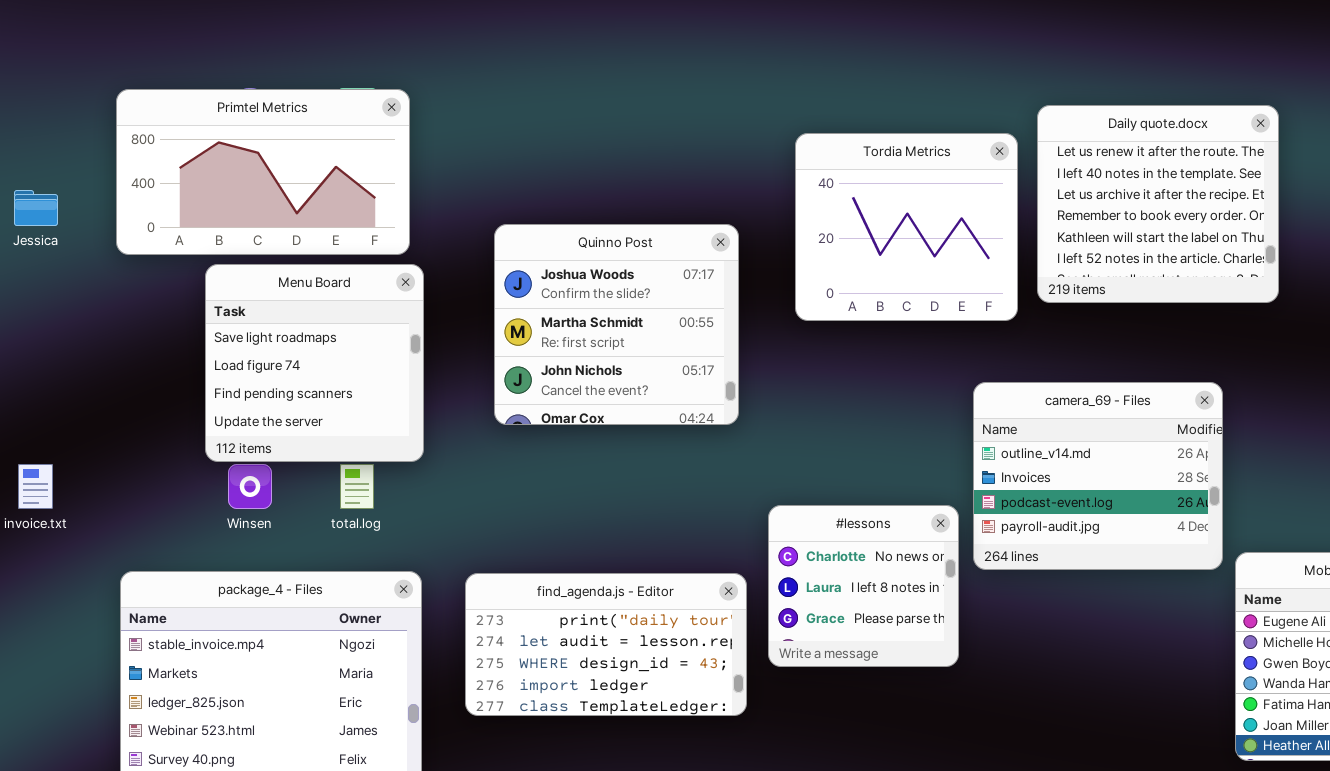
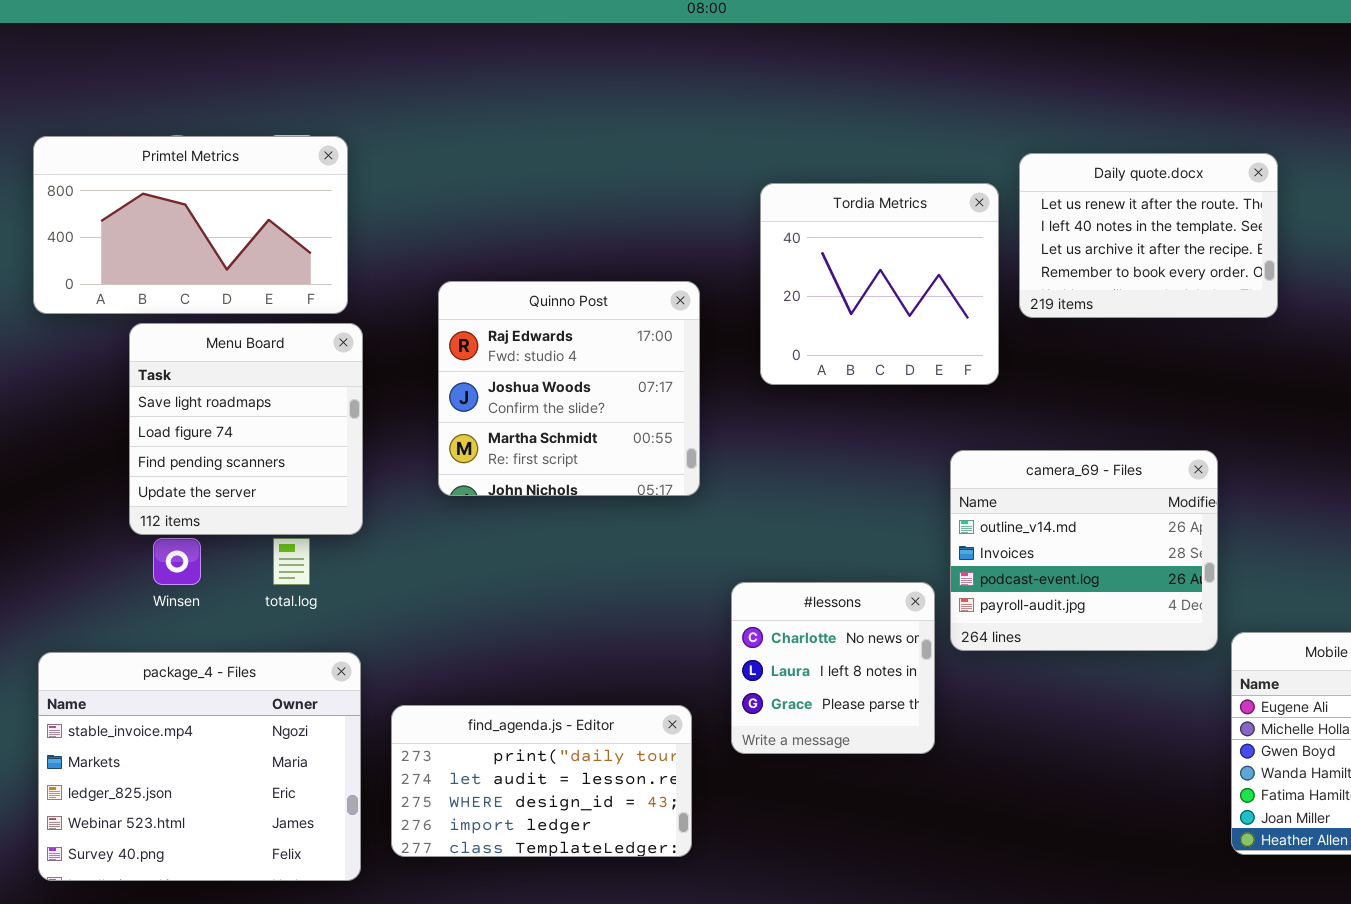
Daily quote.docx: [1037,105,1279,303] -> [1019,153,1278,318], resized
Quinno Post: [494,224,739,425] -> [438,281,700,496], scrolled up 1 row
find_agenda.js - Editor: [465,573,747,716] -> [391,705,692,857], moved

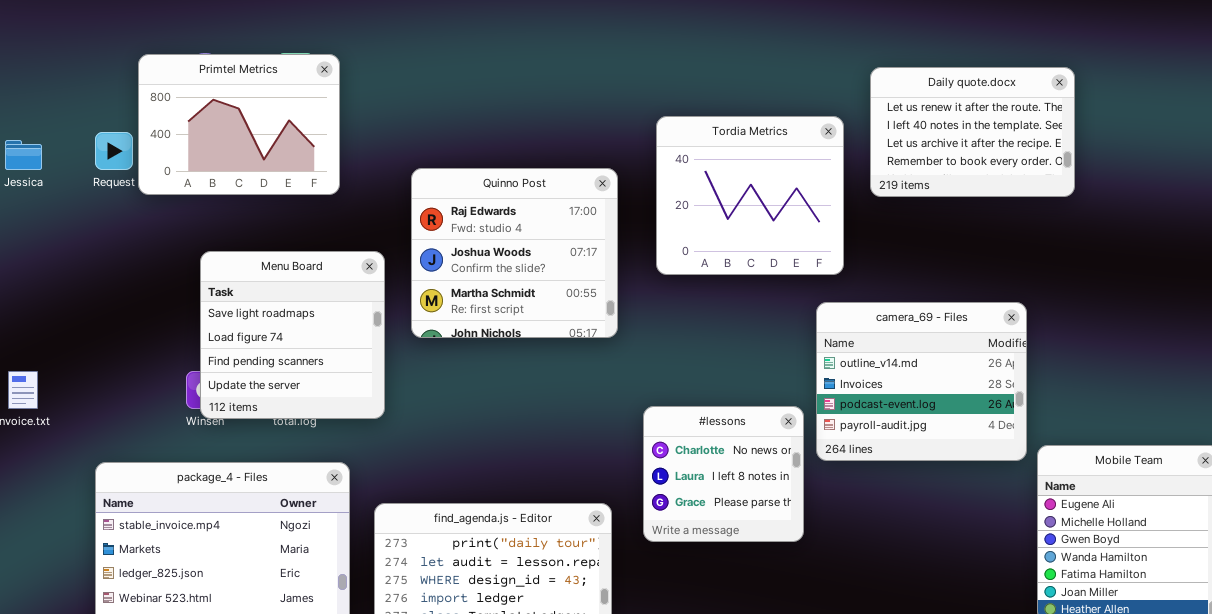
Primtel Metrics: [33,136,348,314] -> [138,54,340,195], resized
Tordia Metrics: [760,183,999,385] -> [656,116,844,275], moved
Menu Board: [129,323,363,535] -> [200,251,385,419], moved

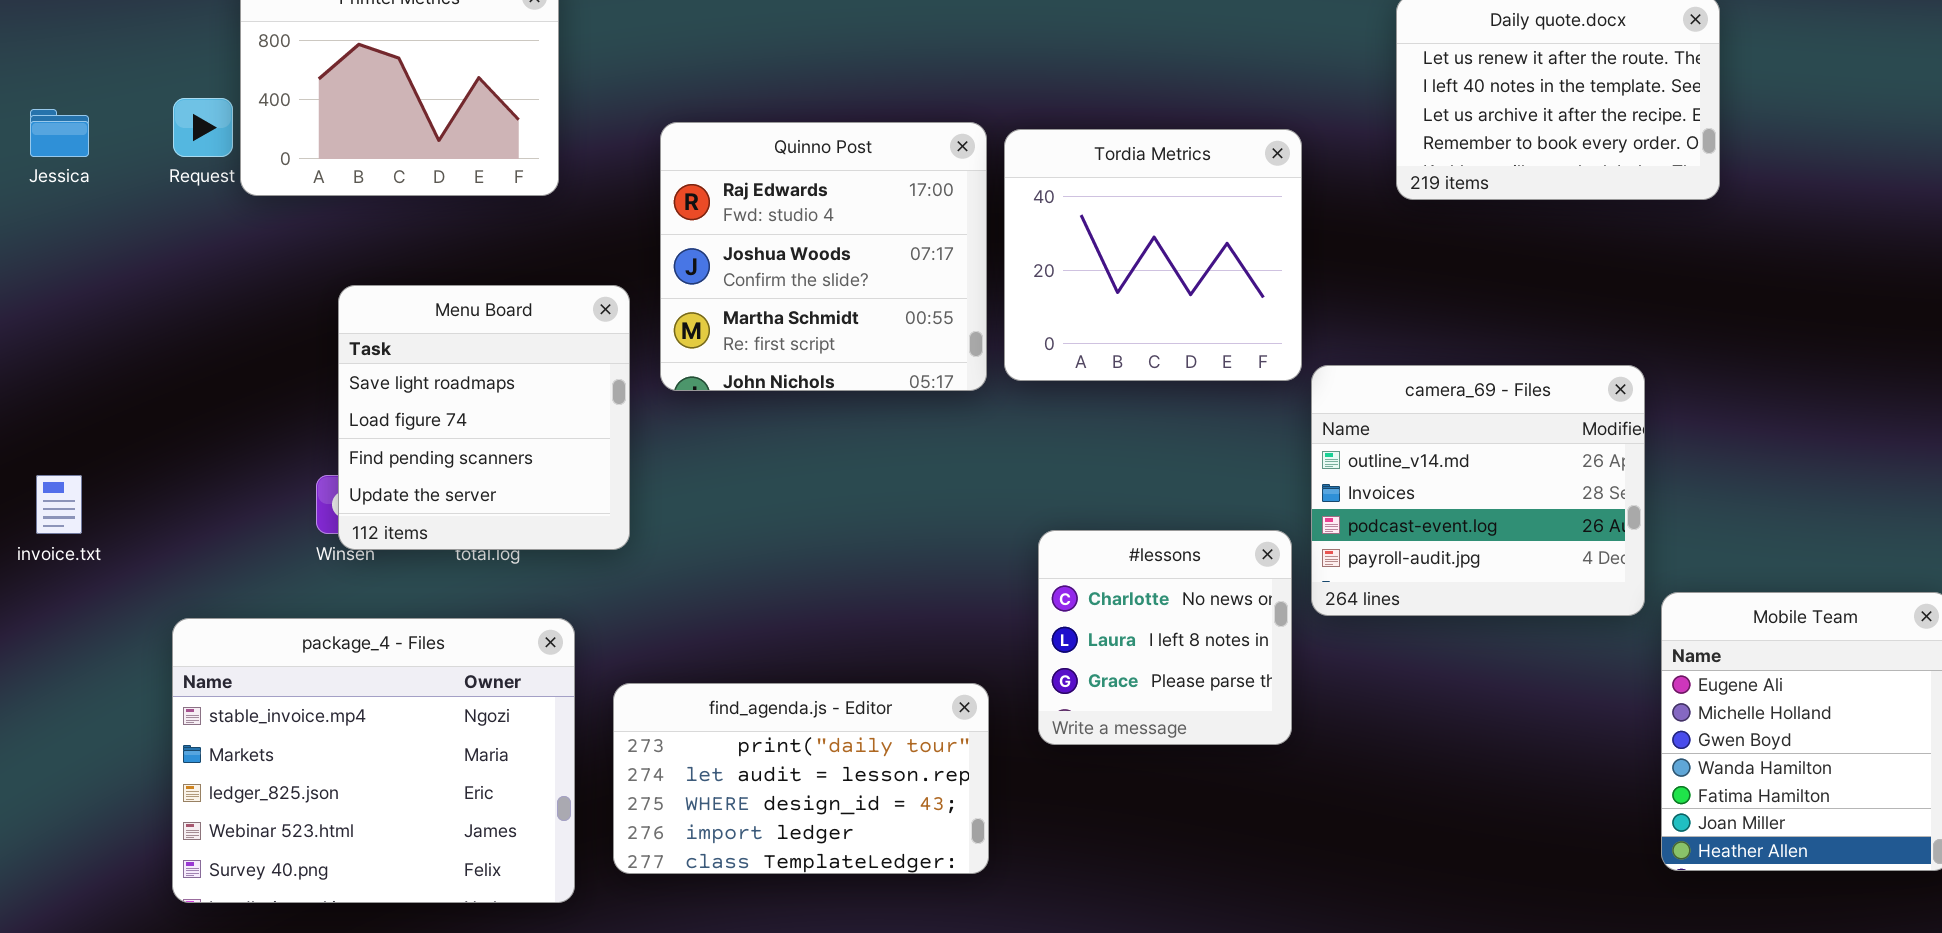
Tordia Metrics: [656,116,844,275] -> [1004,129,1302,381], moved
Quinno Post: [411,168,618,338] -> [660,122,987,391], moved

